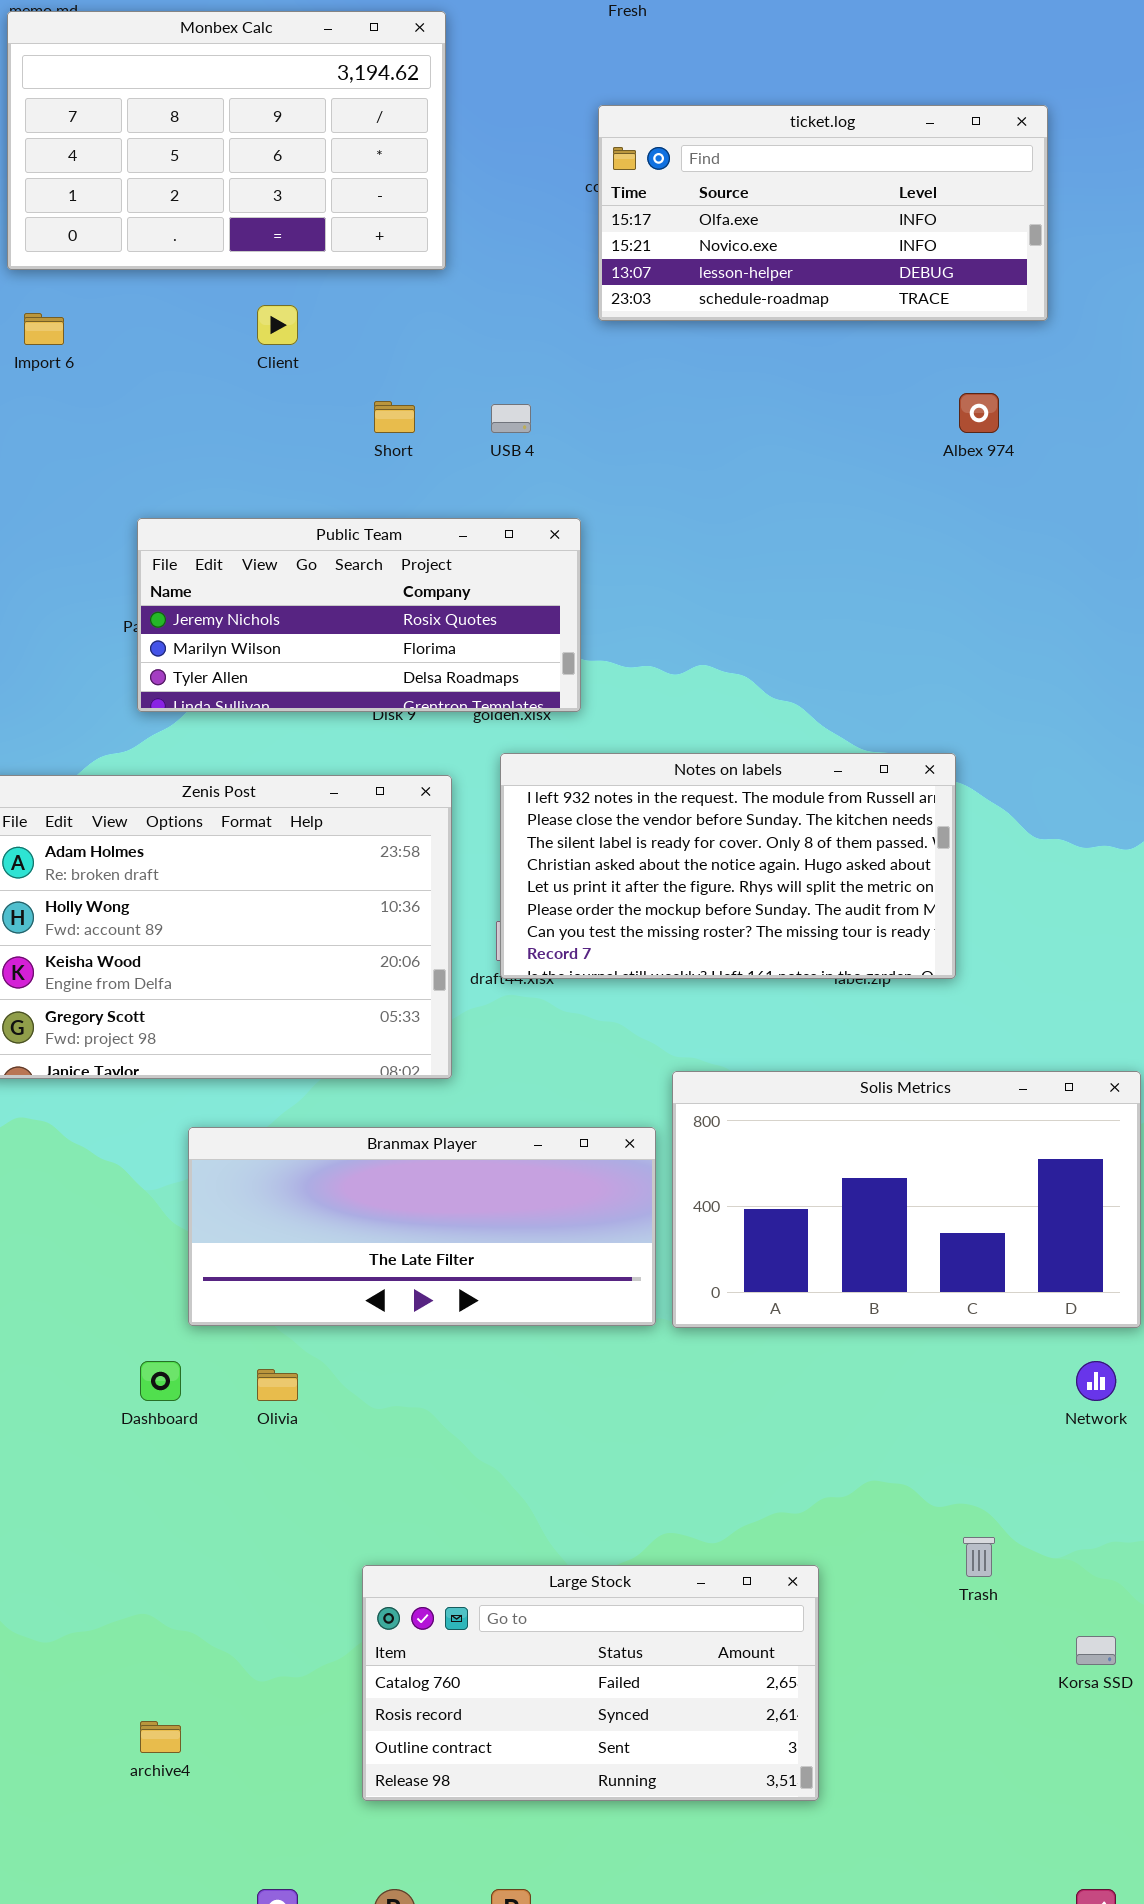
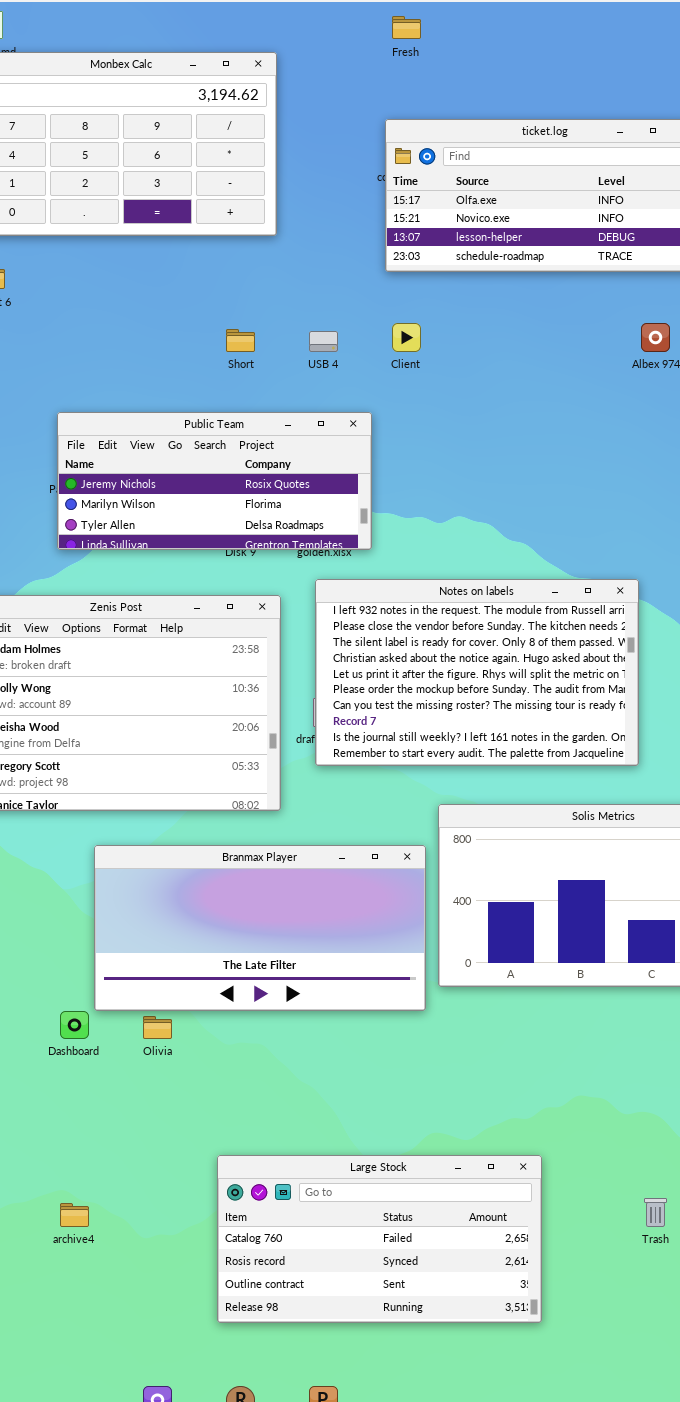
Client: [257,305,298,345] -> [392,323,421,352], moved
Notes on labels: [500,753,956,979] -> [315,579,639,766], resized
Branmax Player: [188,1127,656,1326] -> [94,845,426,1011], resized
Trash: [963,1537,995,1577] -> [644,1198,667,1227], moved
archive4: [140,1721,181,1753] -> [60,1203,89,1227], moved

